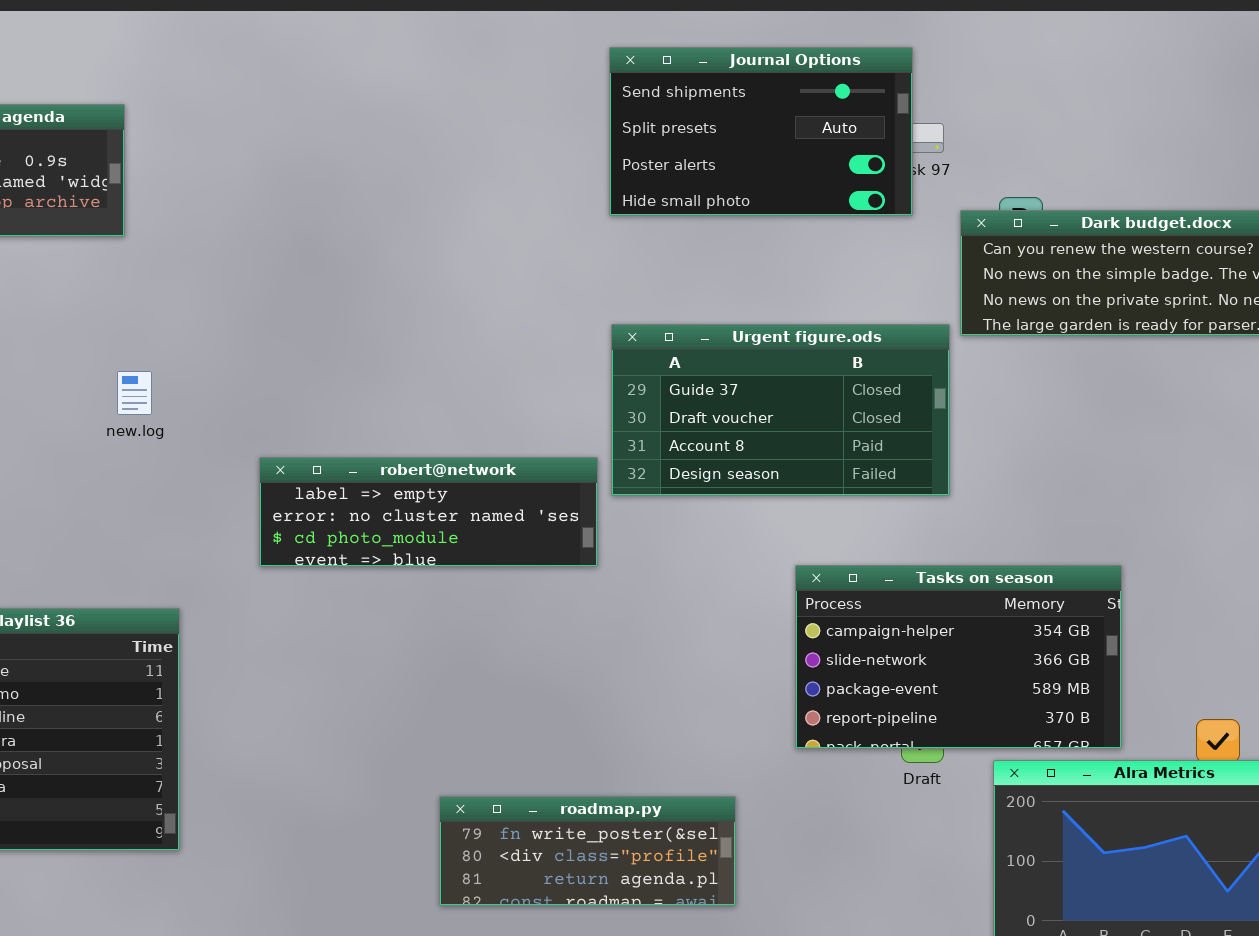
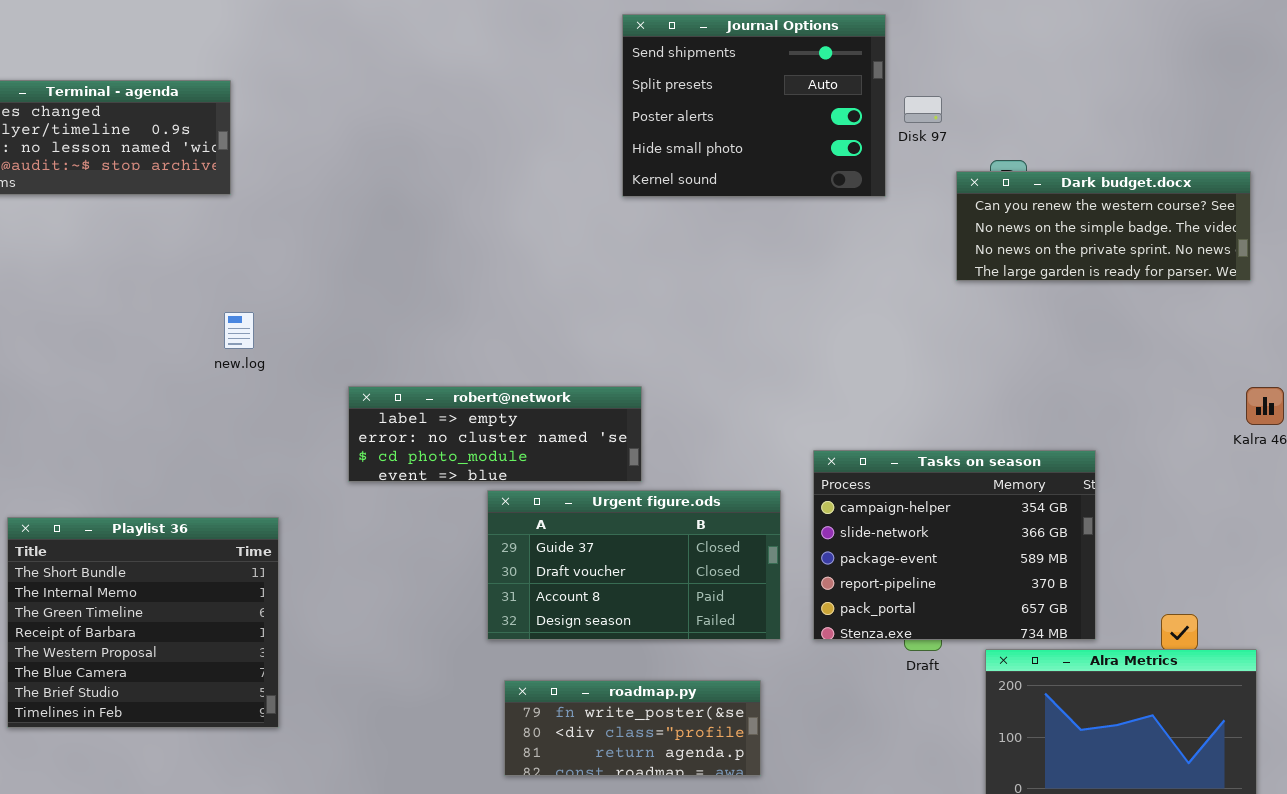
Journal Options: [609,47,913,216] -> [622,14,886,197], moved, resized
Urgent figure.ods: [611,324,950,496] -> [487,490,781,640], moved
Tasks on season: [795,565,1122,749] -> [813,450,1096,640], resized

